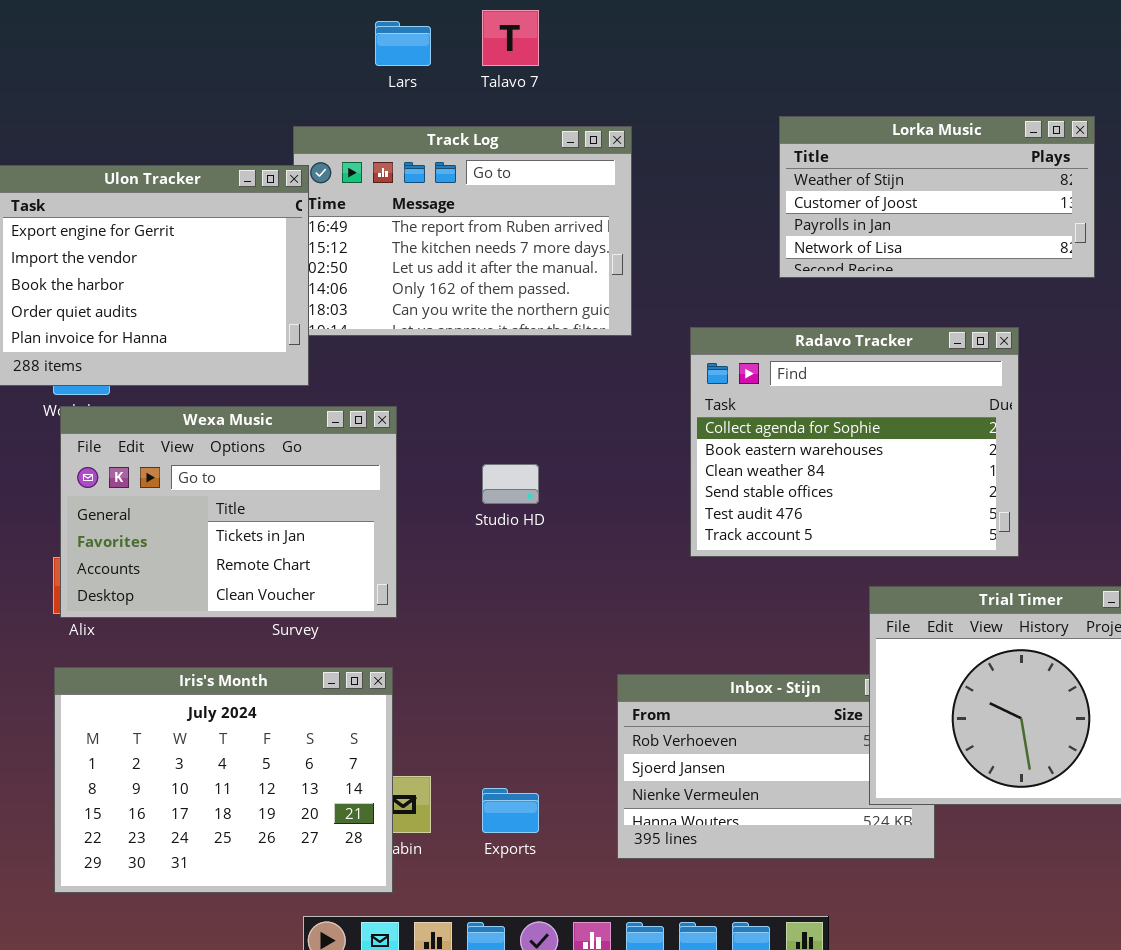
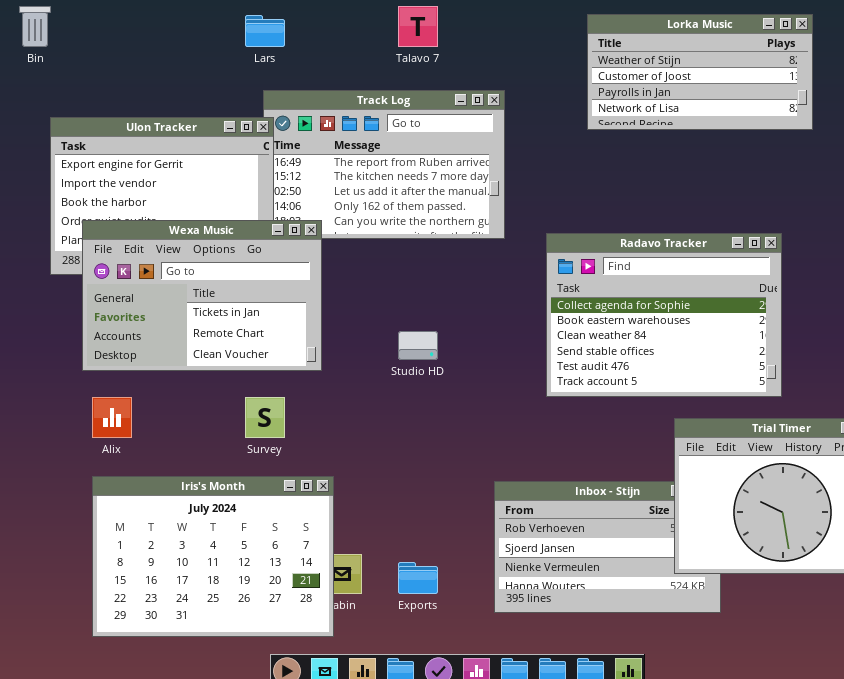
Lars: [375,21,431,66] -> [245,15,285,47], moved
Lorka Music: [779,116,1095,278] -> [587,14,813,130], moved
Wexa Music: [60,406,397,618] -> [82,220,322,371], moved

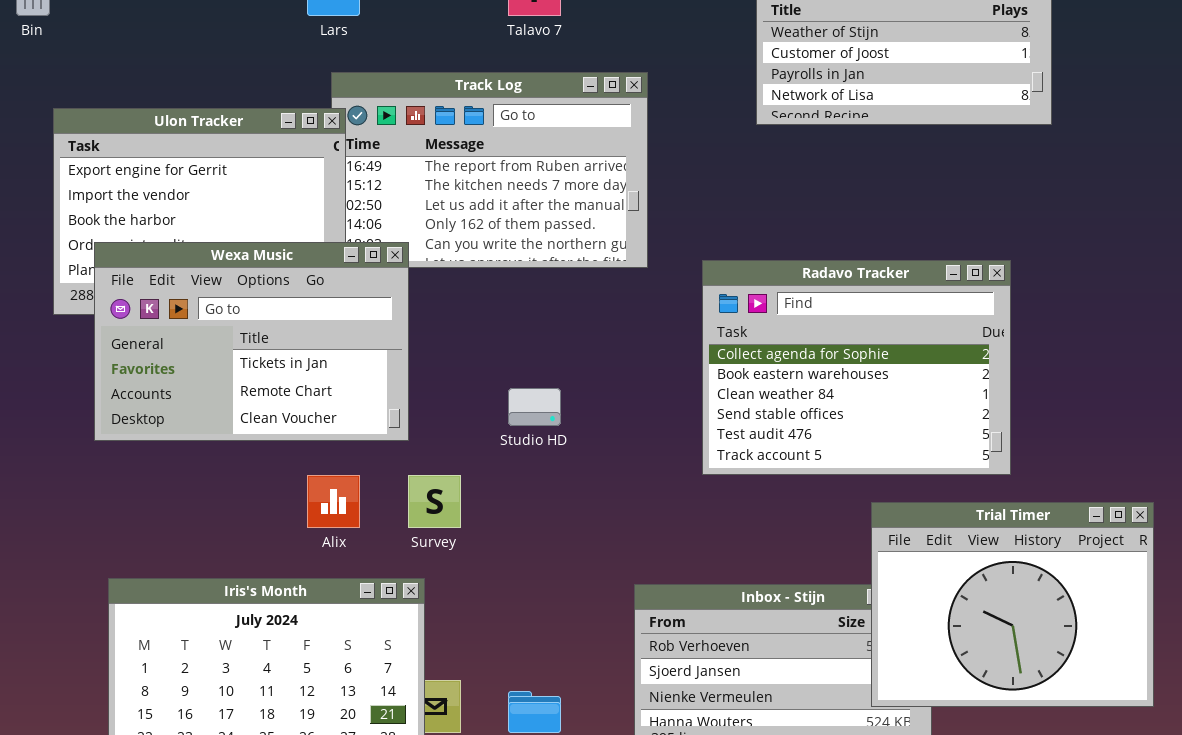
Alix: [92,397,132,438] -> [307,475,360,528], moved
Survey: [245,397,285,438] -> [408,475,461,528], moved

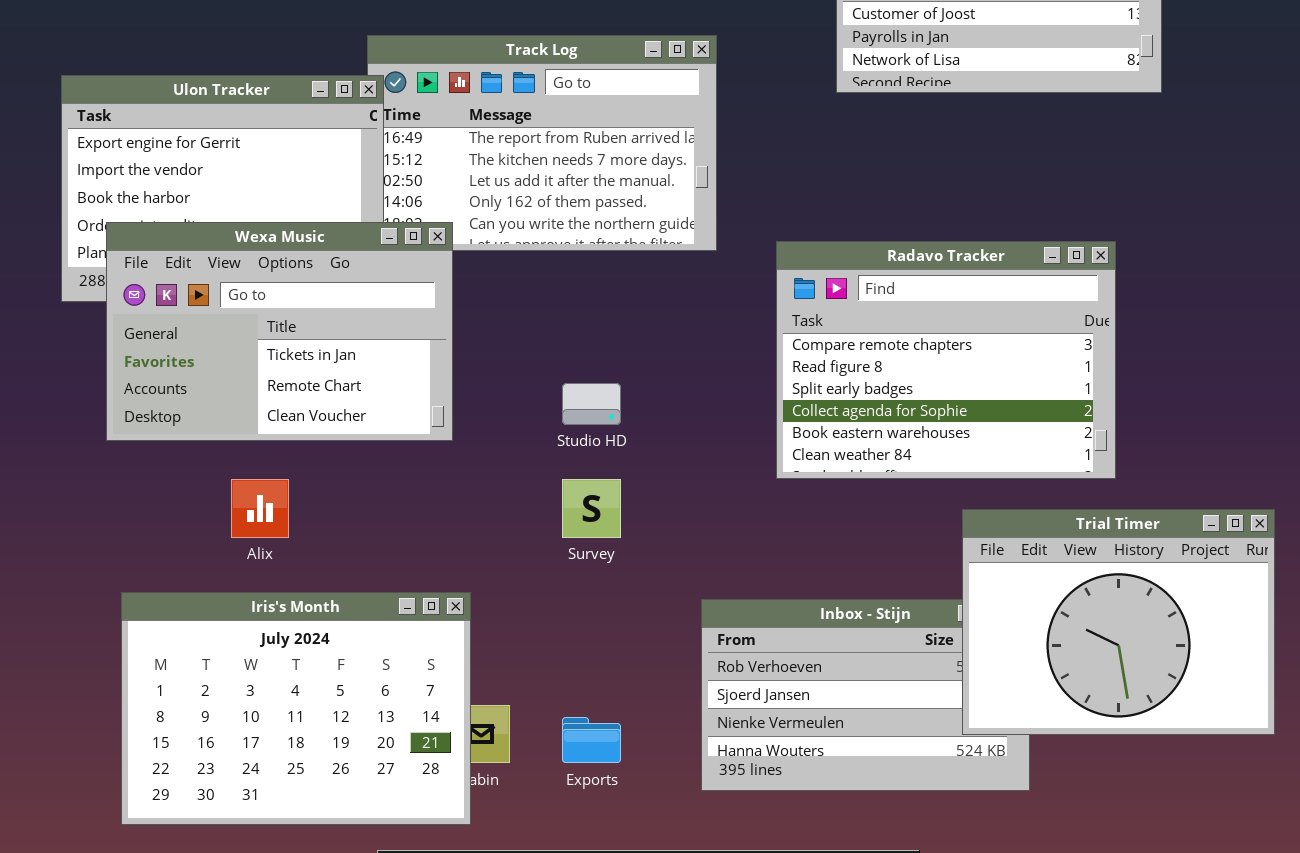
Radavo Tracker: [702,260,1011,475] -> [776,241,1116,479], scrolled up 3 rows
Alix: [307,475,360,528] -> [231,479,289,538], moved
Survey: [408,475,461,528] -> [562,479,621,538], moved

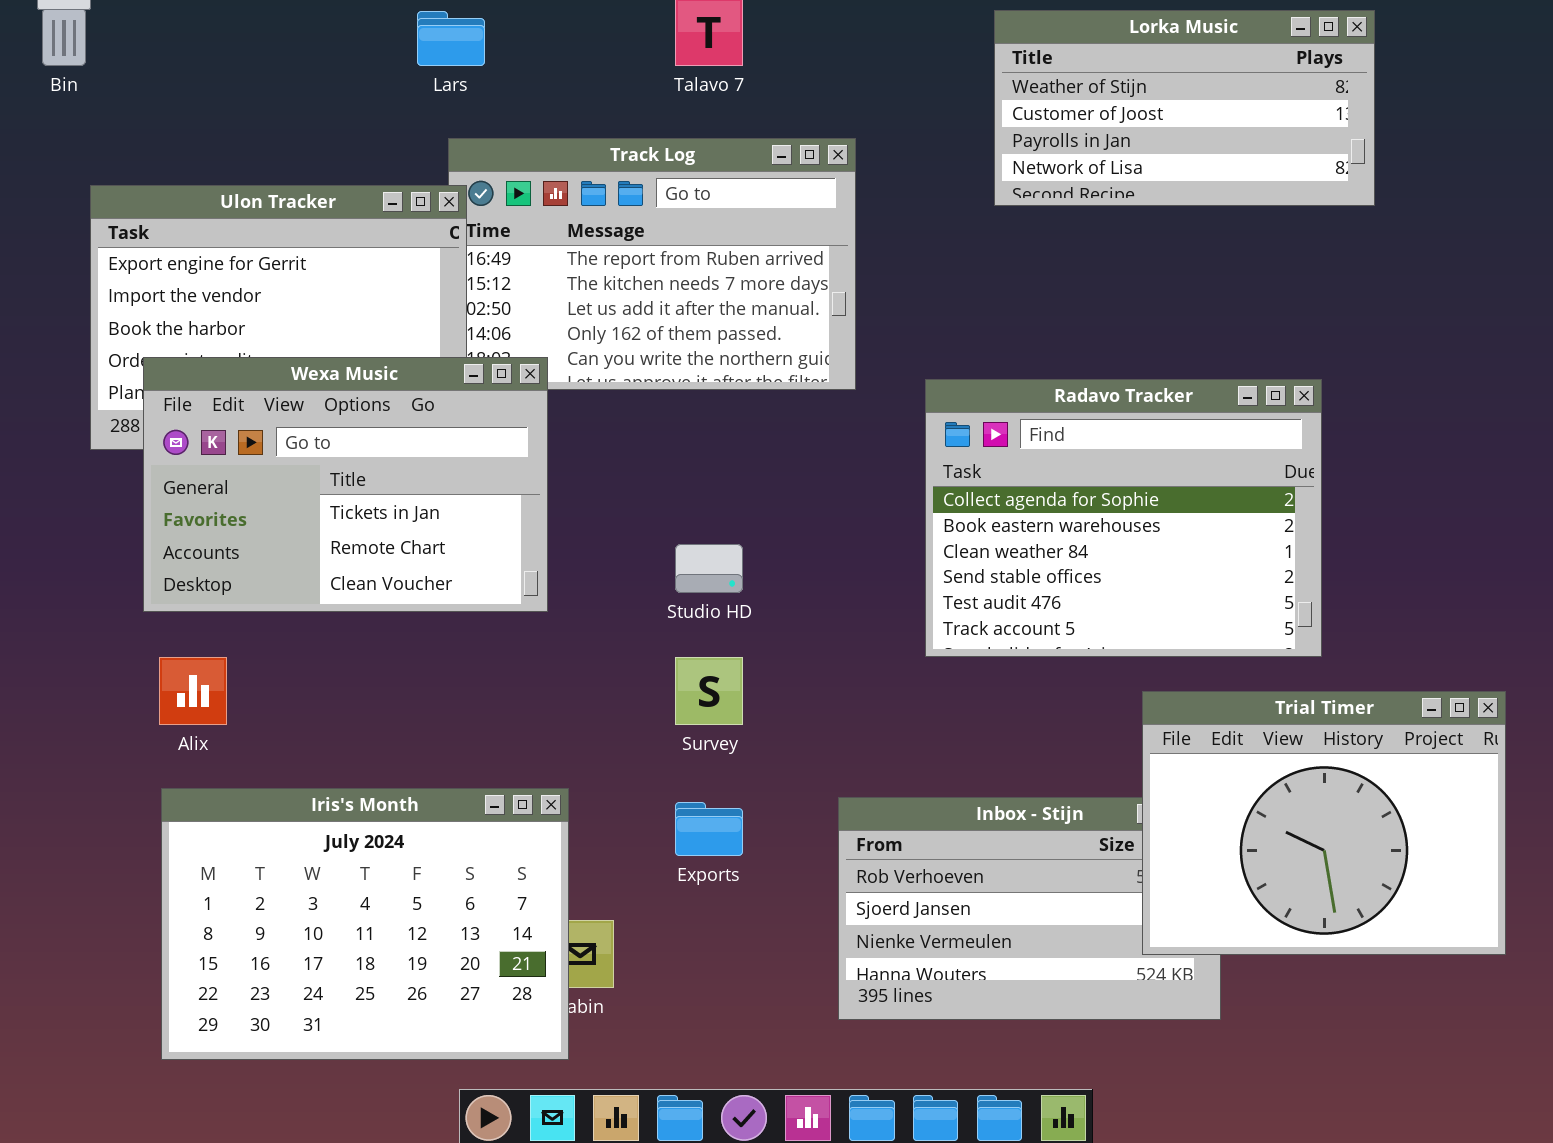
Radavo Tracker: [776,241,1116,479] -> [925,379,1322,657], scrolled down 3 rows
Alix: [231,479,289,538] -> [159,657,227,725], moved
Exports: [562,717,621,763] -> [675,802,743,856], moved

